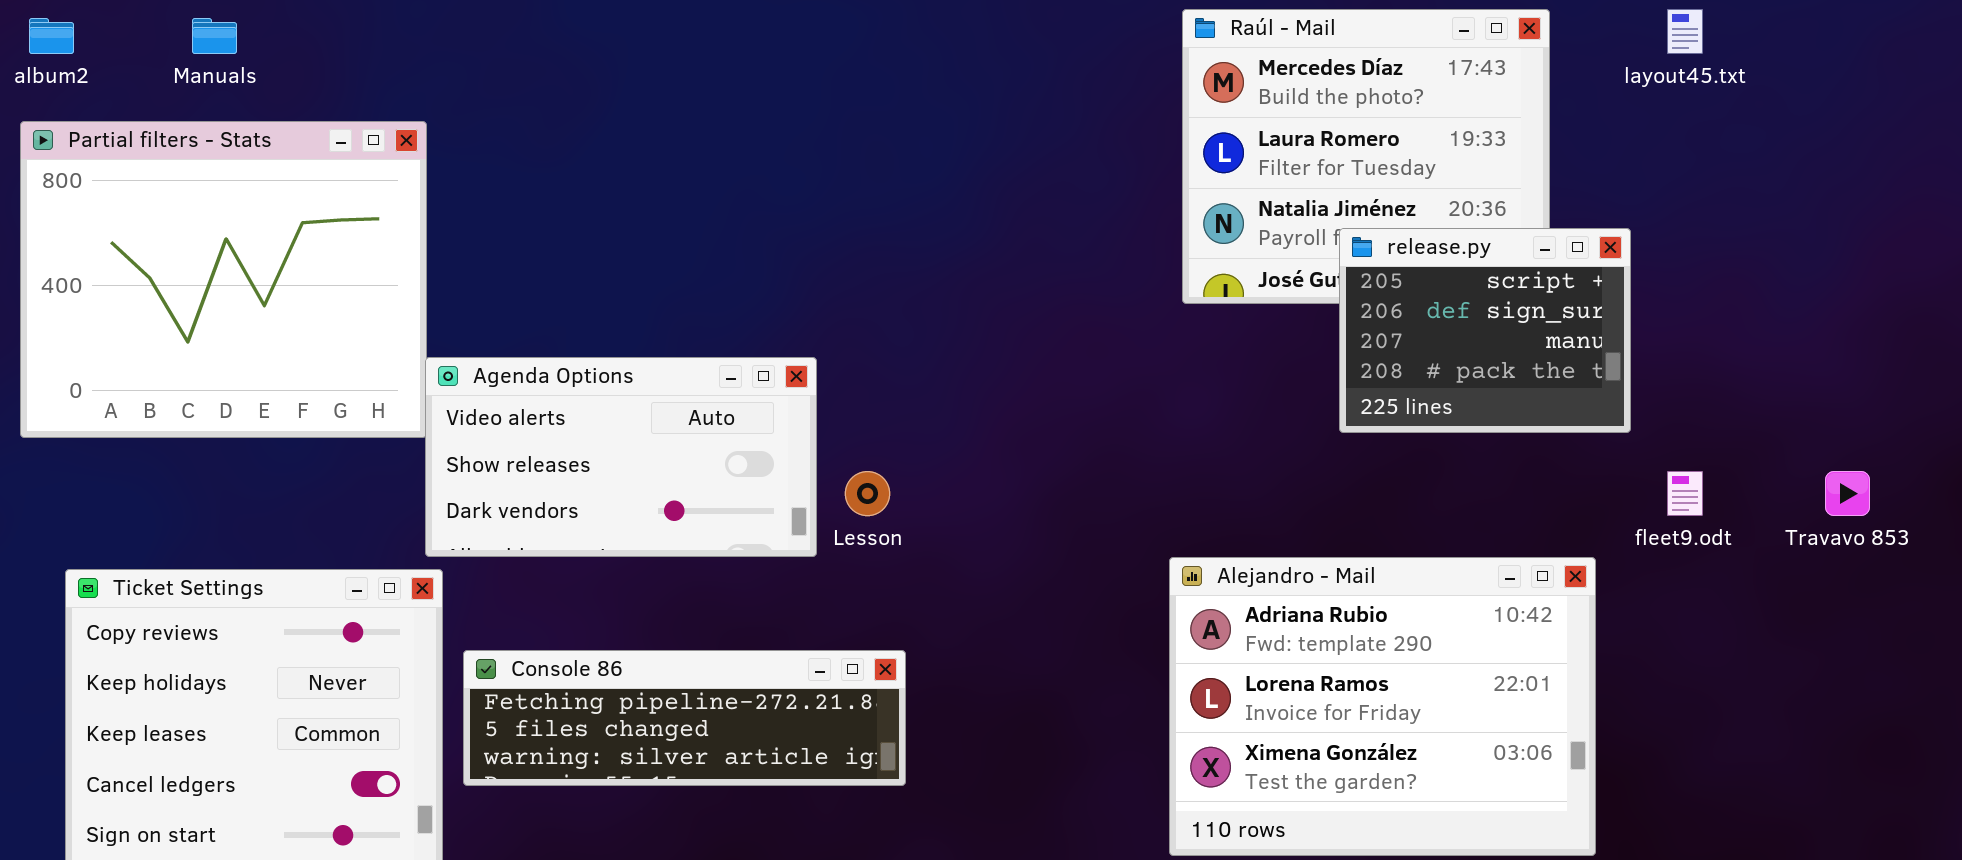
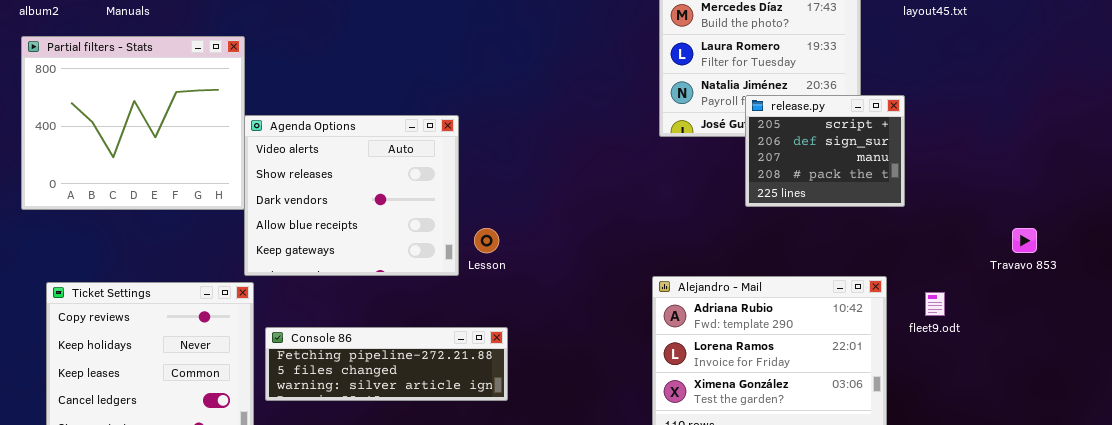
Agenda Options: [425,357,817,557] -> [244,115,459,276], resized
fleet9.odt: [1667,471,1703,516] -> [925,292,945,316], moved

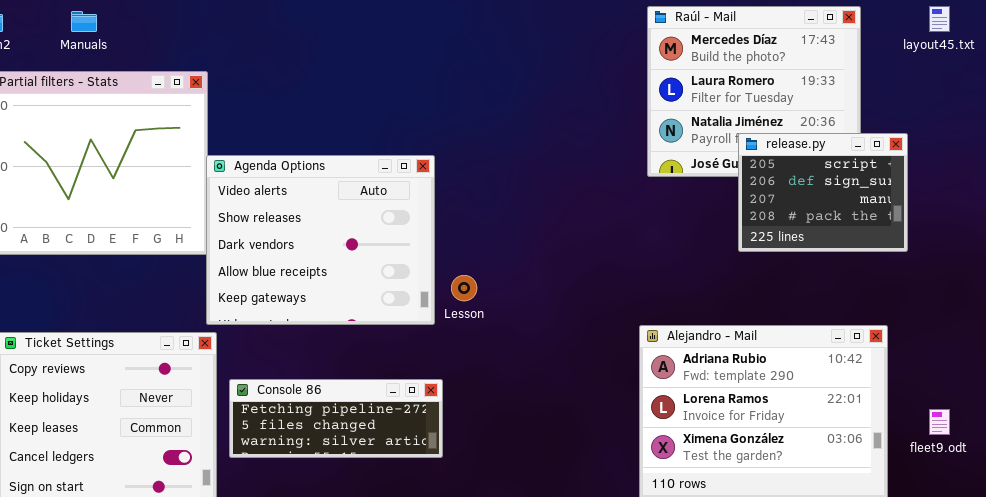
fleet9.odt: [925,292,945,316] -> [929,409,950,435], moved
Console 86: [265,327,508,401] -> [229,379,443,458], resized

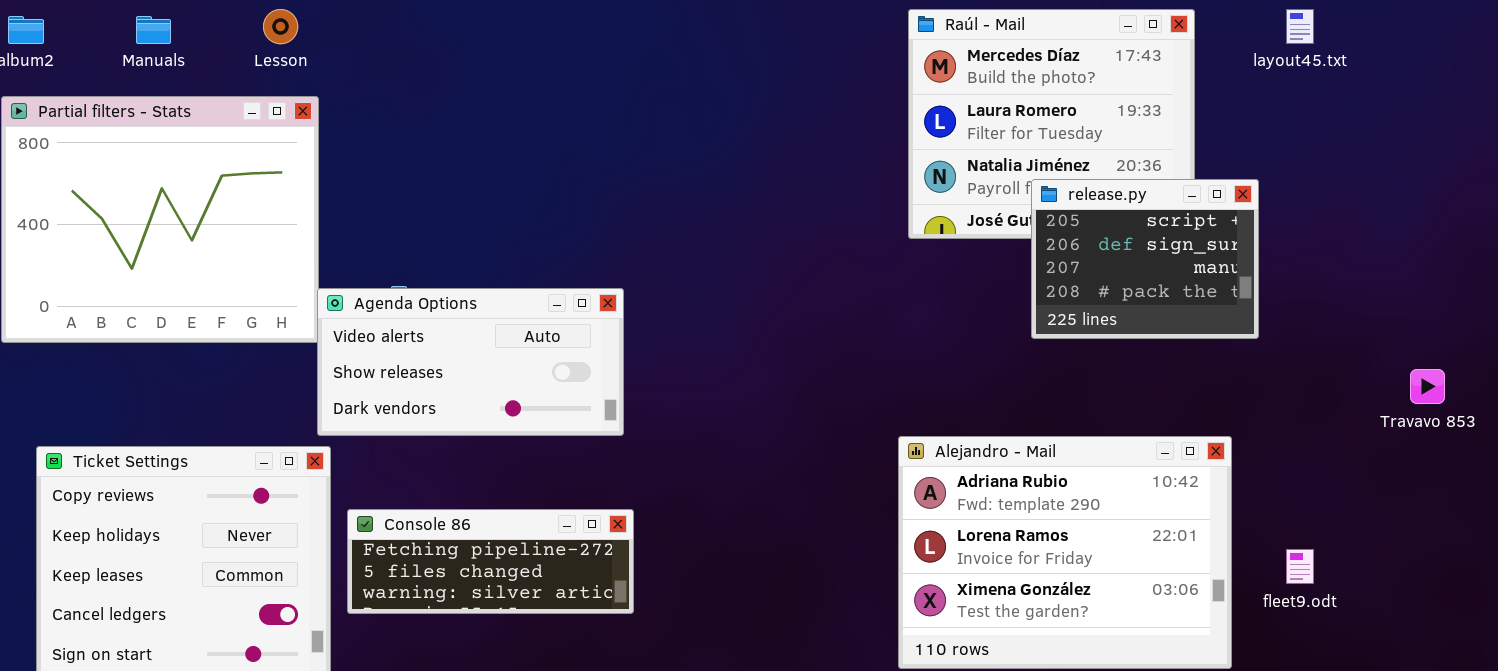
Agenda Options: [206,155,435,325] -> [317,288,624,436], resized
Lesson: [451,275,477,301] -> [263,9,298,44], moved

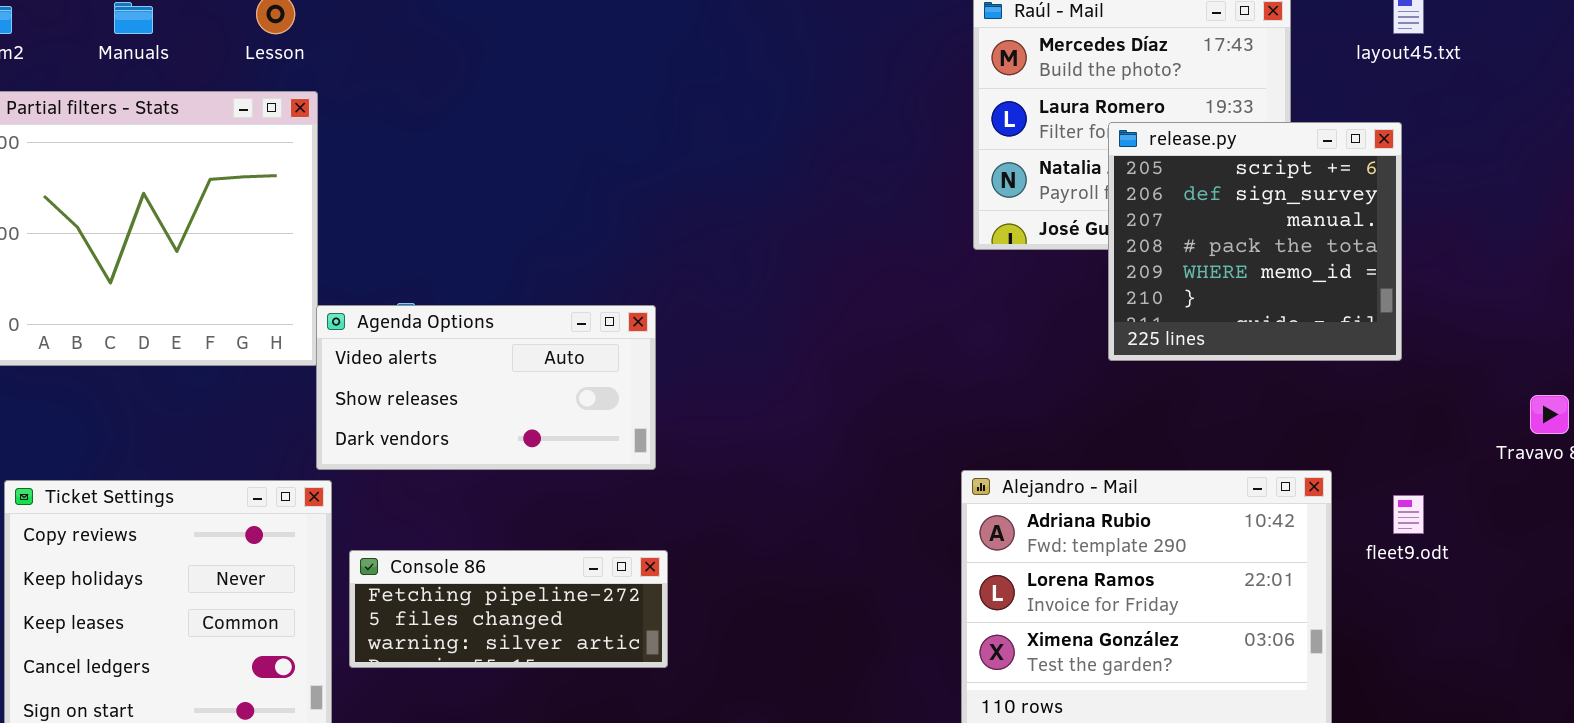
release.py: [1031,179,1259,339] -> [1108,122,1402,361], resized
fleet9.odt: [1286,549,1314,584] -> [1393,495,1424,534], moved

